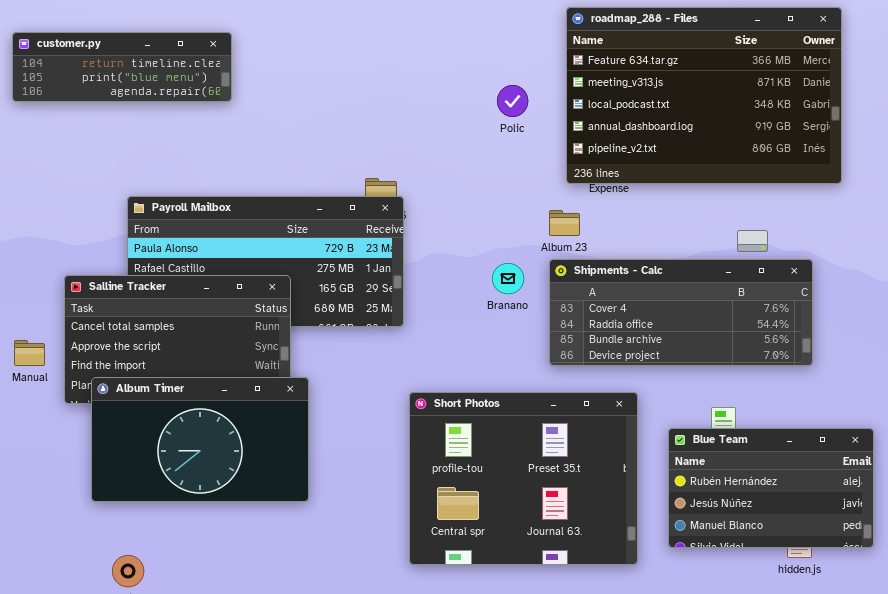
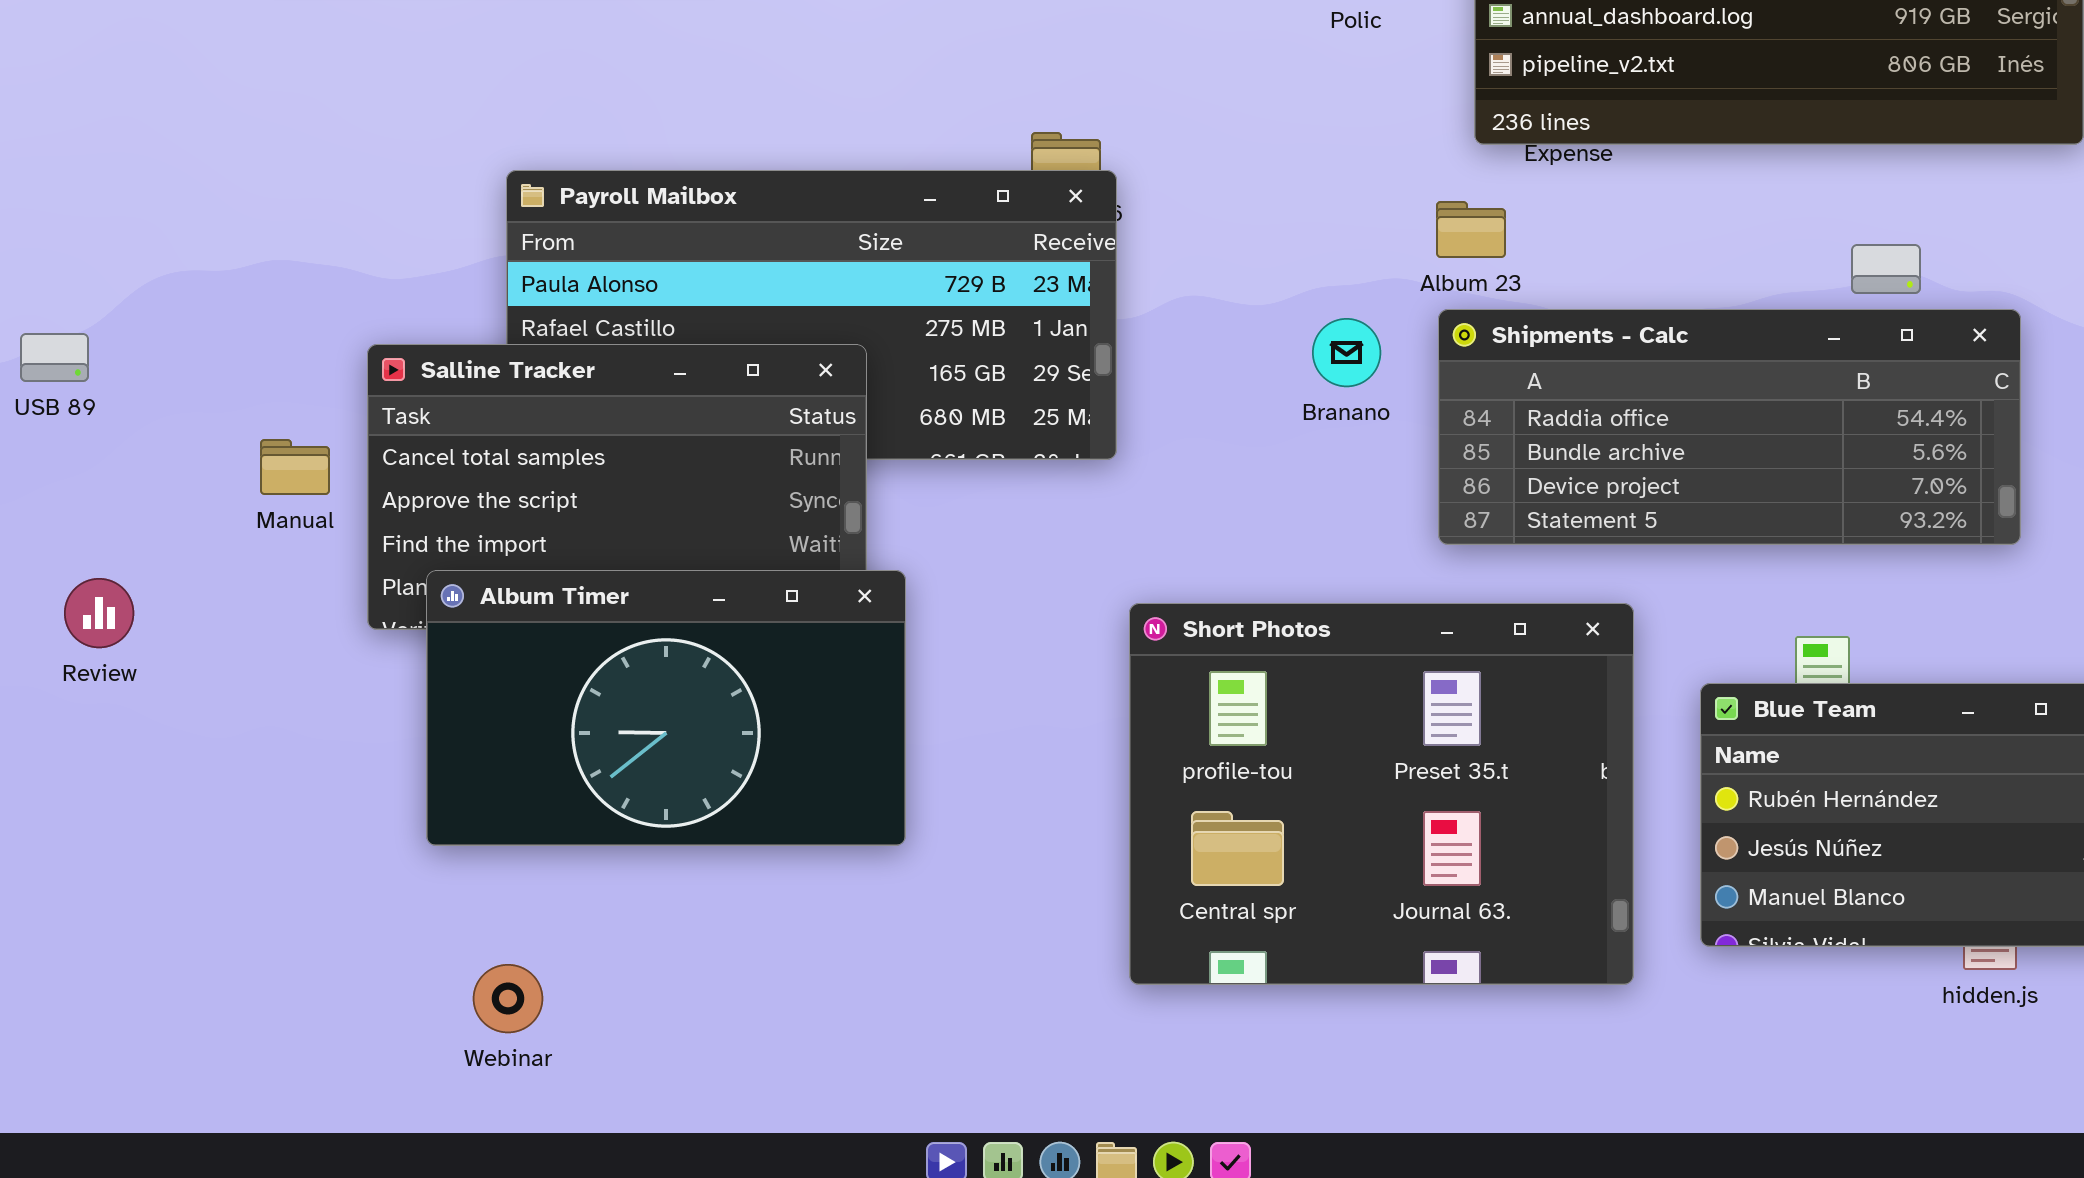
Shipments - Calc: [549,259,813,366] -> [1438,309,2021,545], scrolled down 1 row
Manual: [14,340,45,366] -> [260,439,330,495], moved

